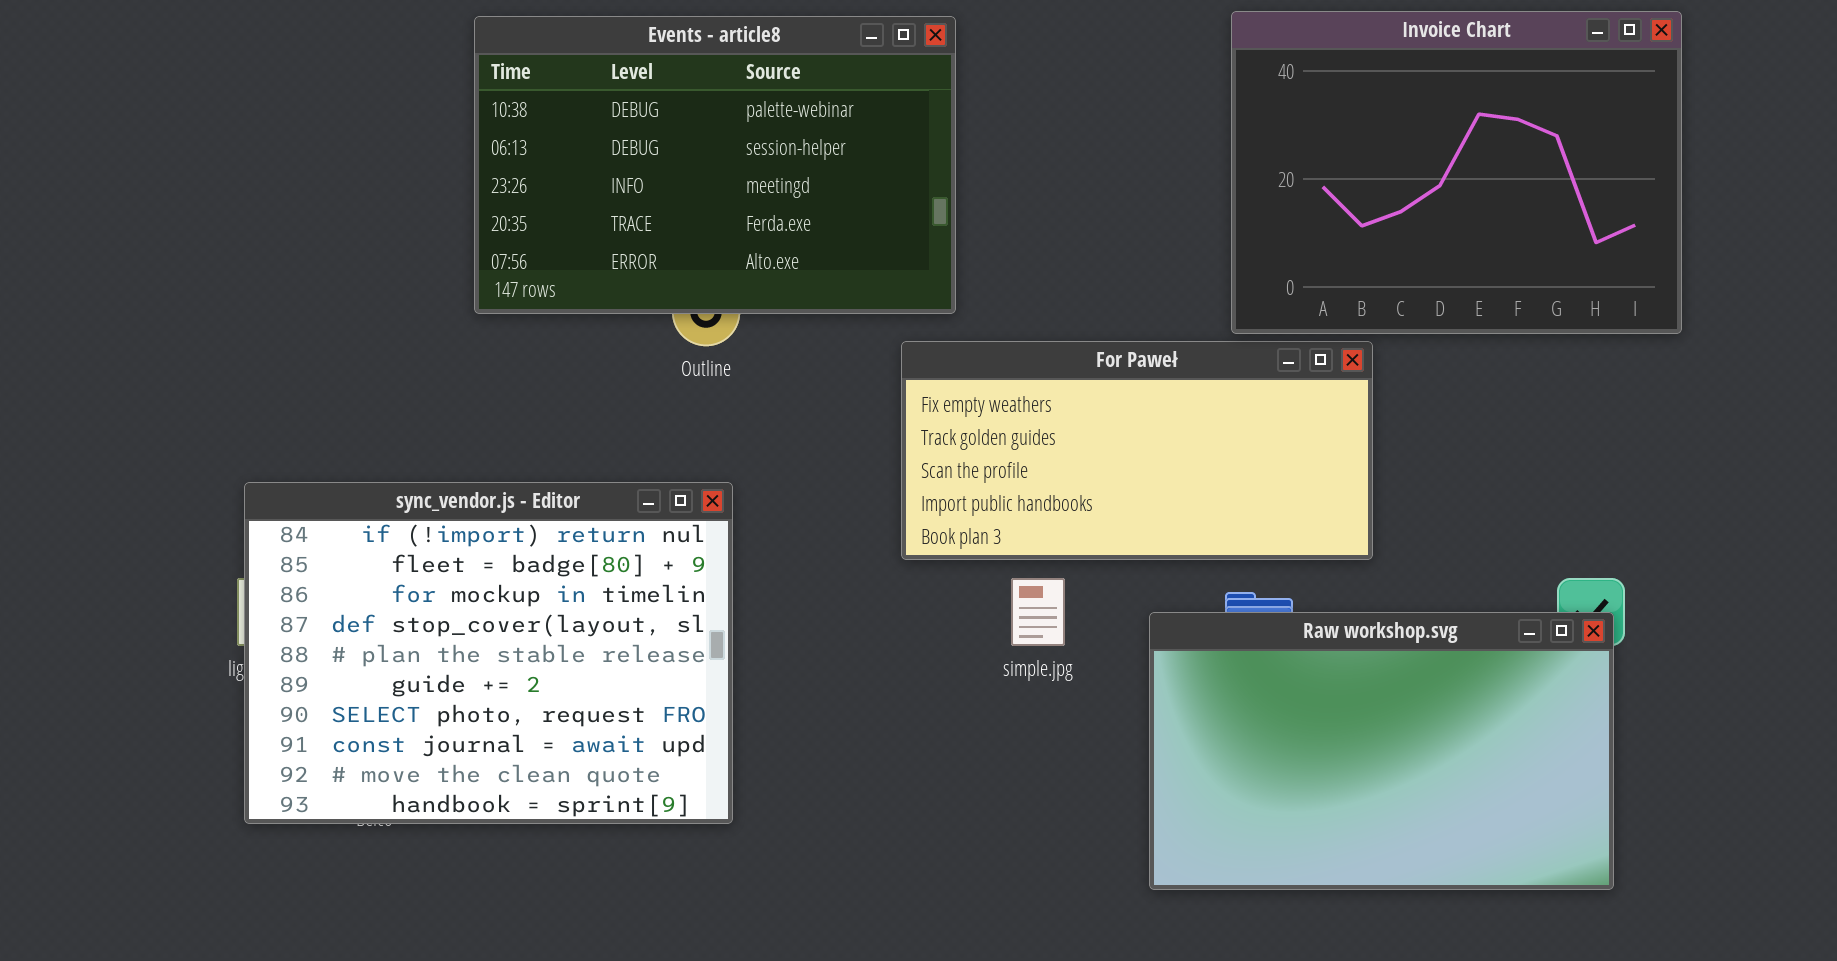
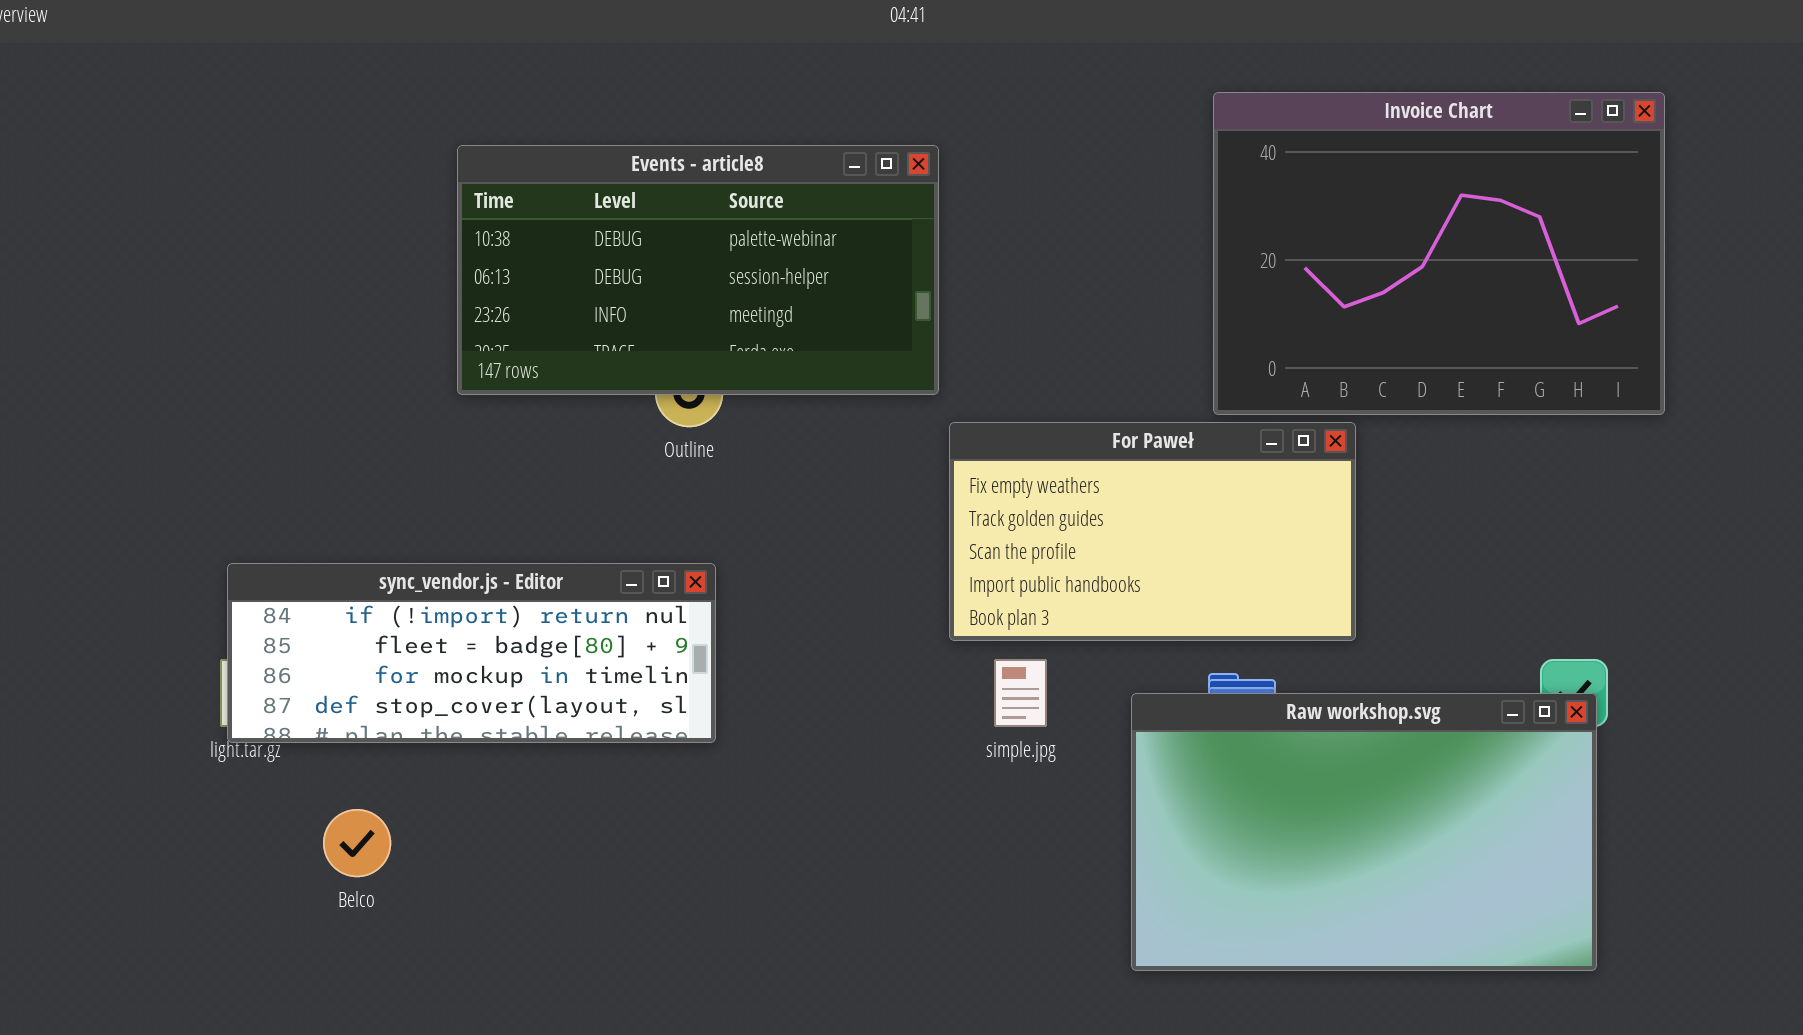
Events - article8: [474,16,956,314] -> [457,145,939,395], resized
For Paweł: [901,341,1373,560] -> [949,422,1356,641], resized
sync_vendor.js - Editor: [244,482,733,824] -> [227,563,716,743], resized

